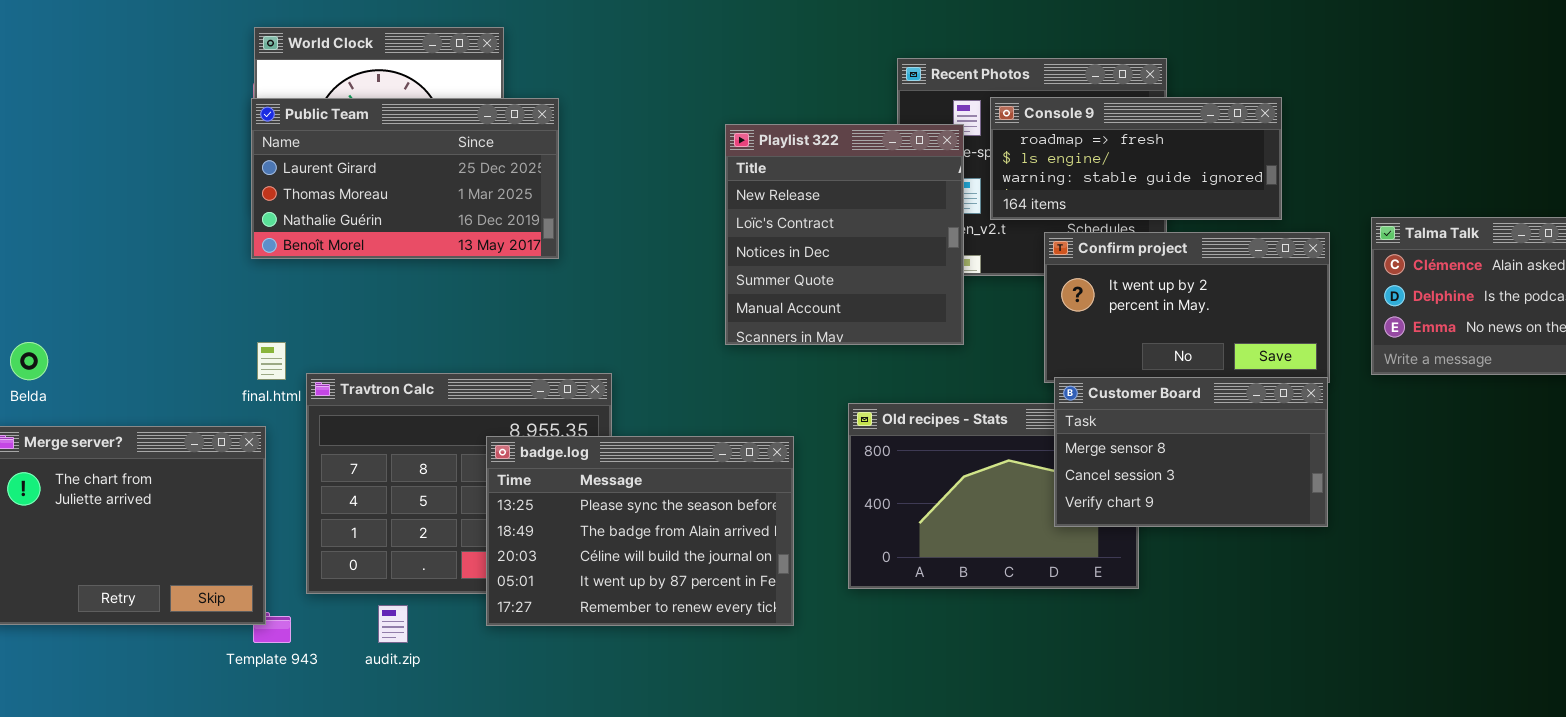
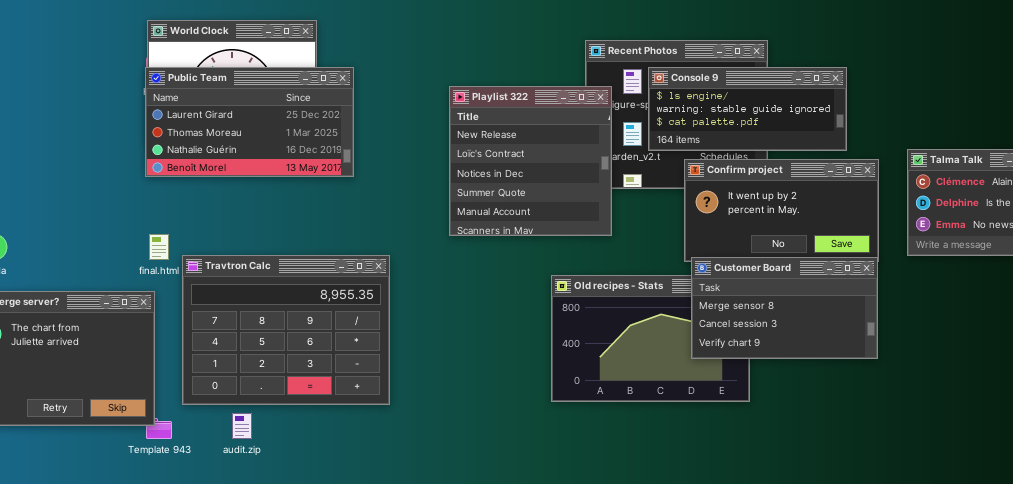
Console 9: [990,97,1282,220] -> [648,67,847,151], scrolled down 1 row
Playlist 322: [725,124,964,345] -> [449,86,612,236], moved
badge.log: [486,436,794,626] -> none, closed

